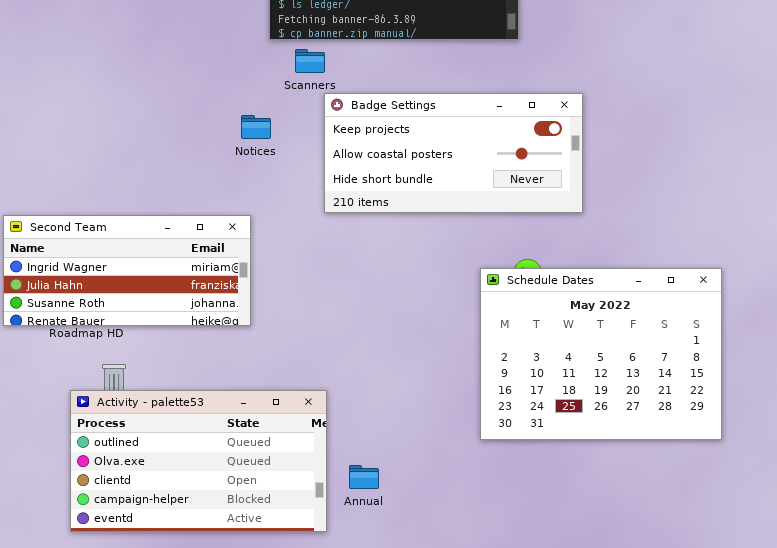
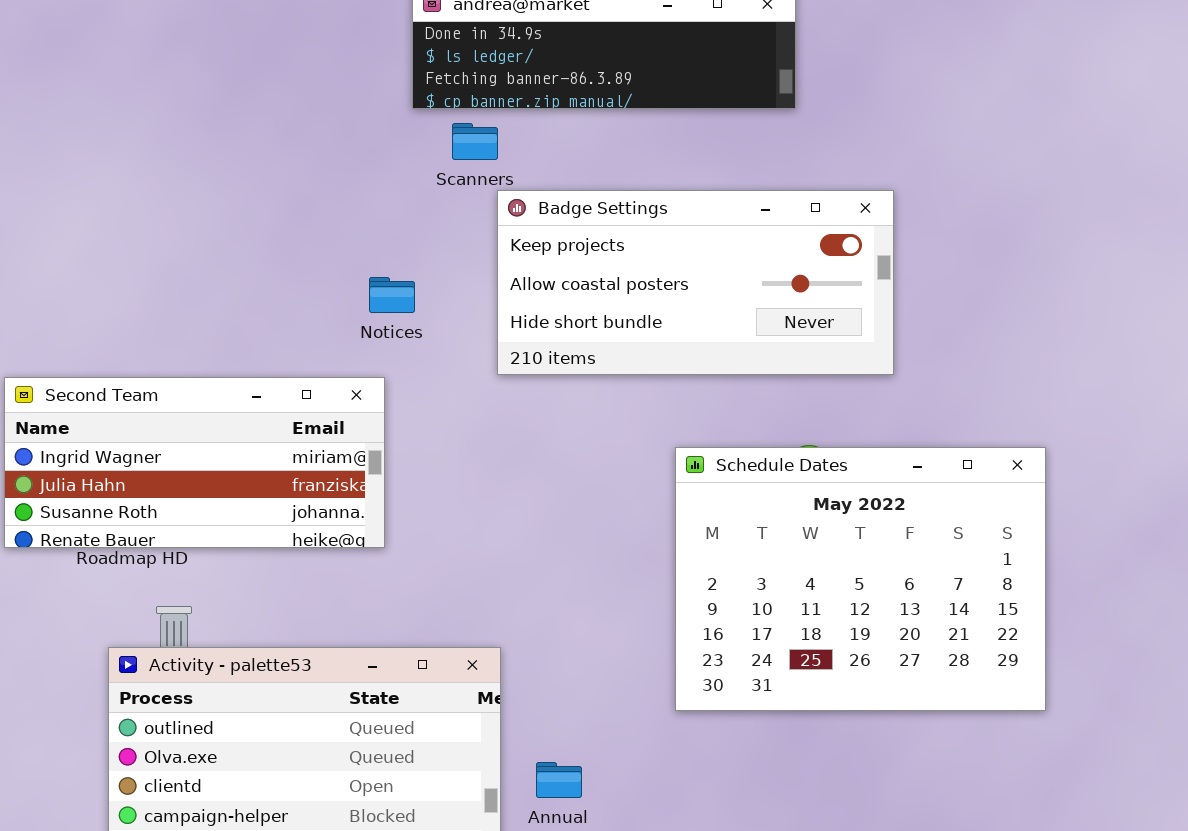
Notices: [241,115,271,139] -> [369,277,415,313], moved
Schedule Dates: [480,268,722,440] -> [675,447,1046,711], moved

